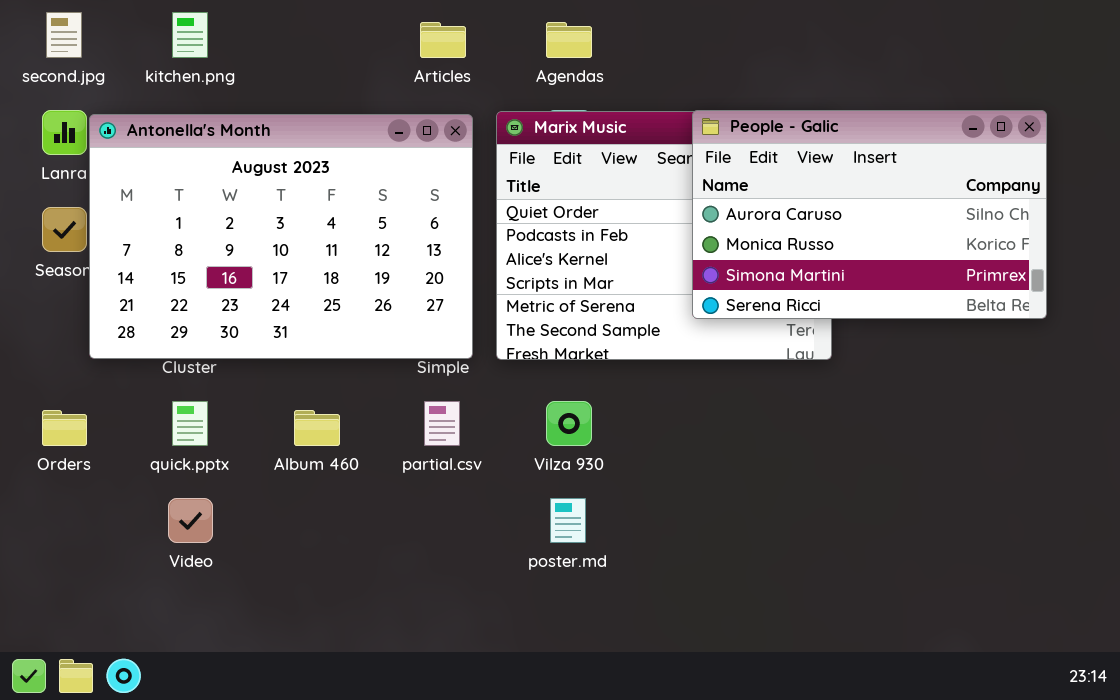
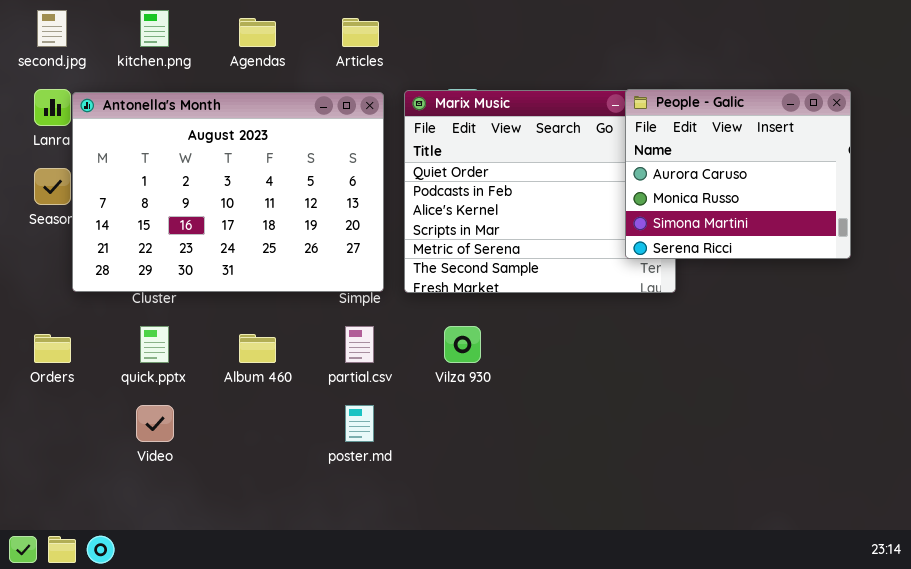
Agendas: [546,22,592,58] -> [239,18,276,47], moved
People - Galic: [692,110,1047,319] -> [625,89,851,259], resized
poster.md: [550,498,586,543] -> [345,405,374,442], moved

